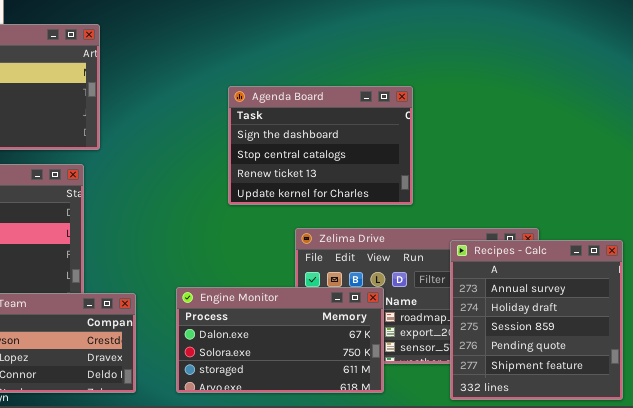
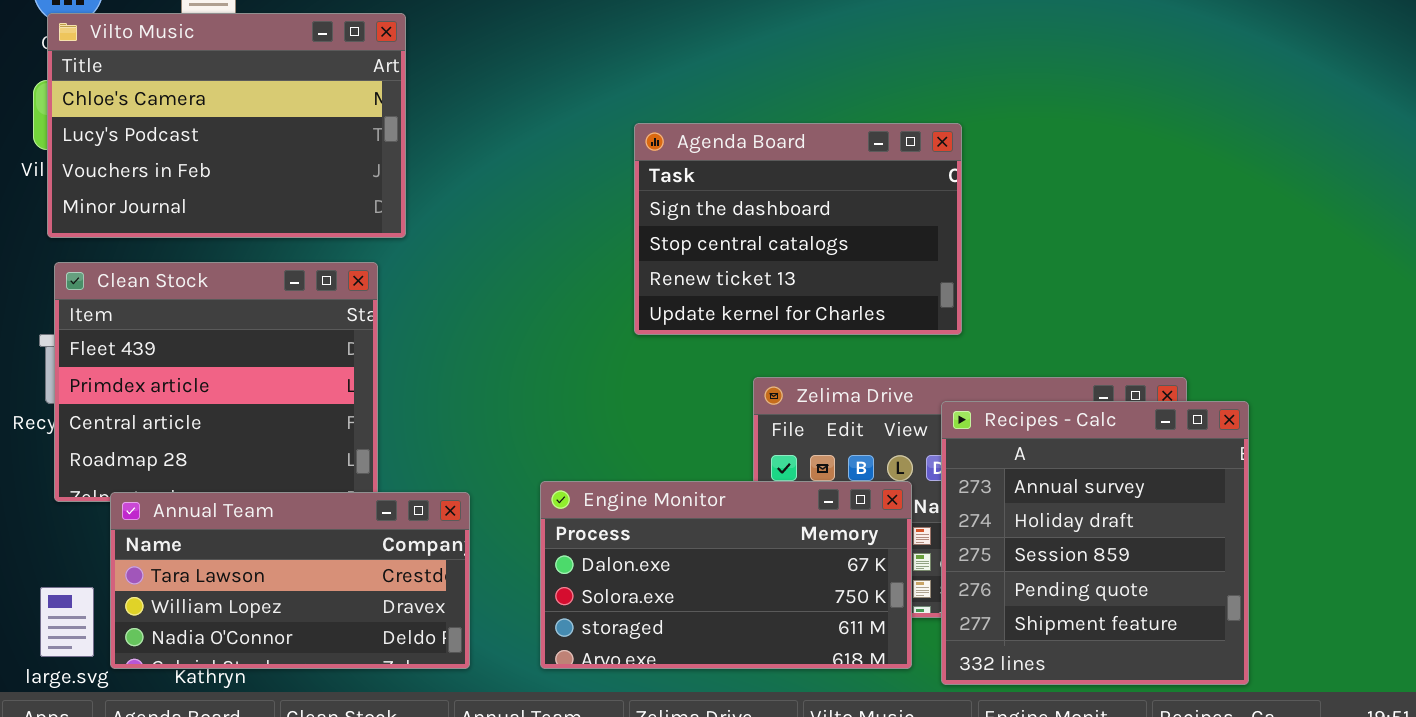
Recipes - Calc: [450,240,623,400] -> [941,401,1249,685], moved

